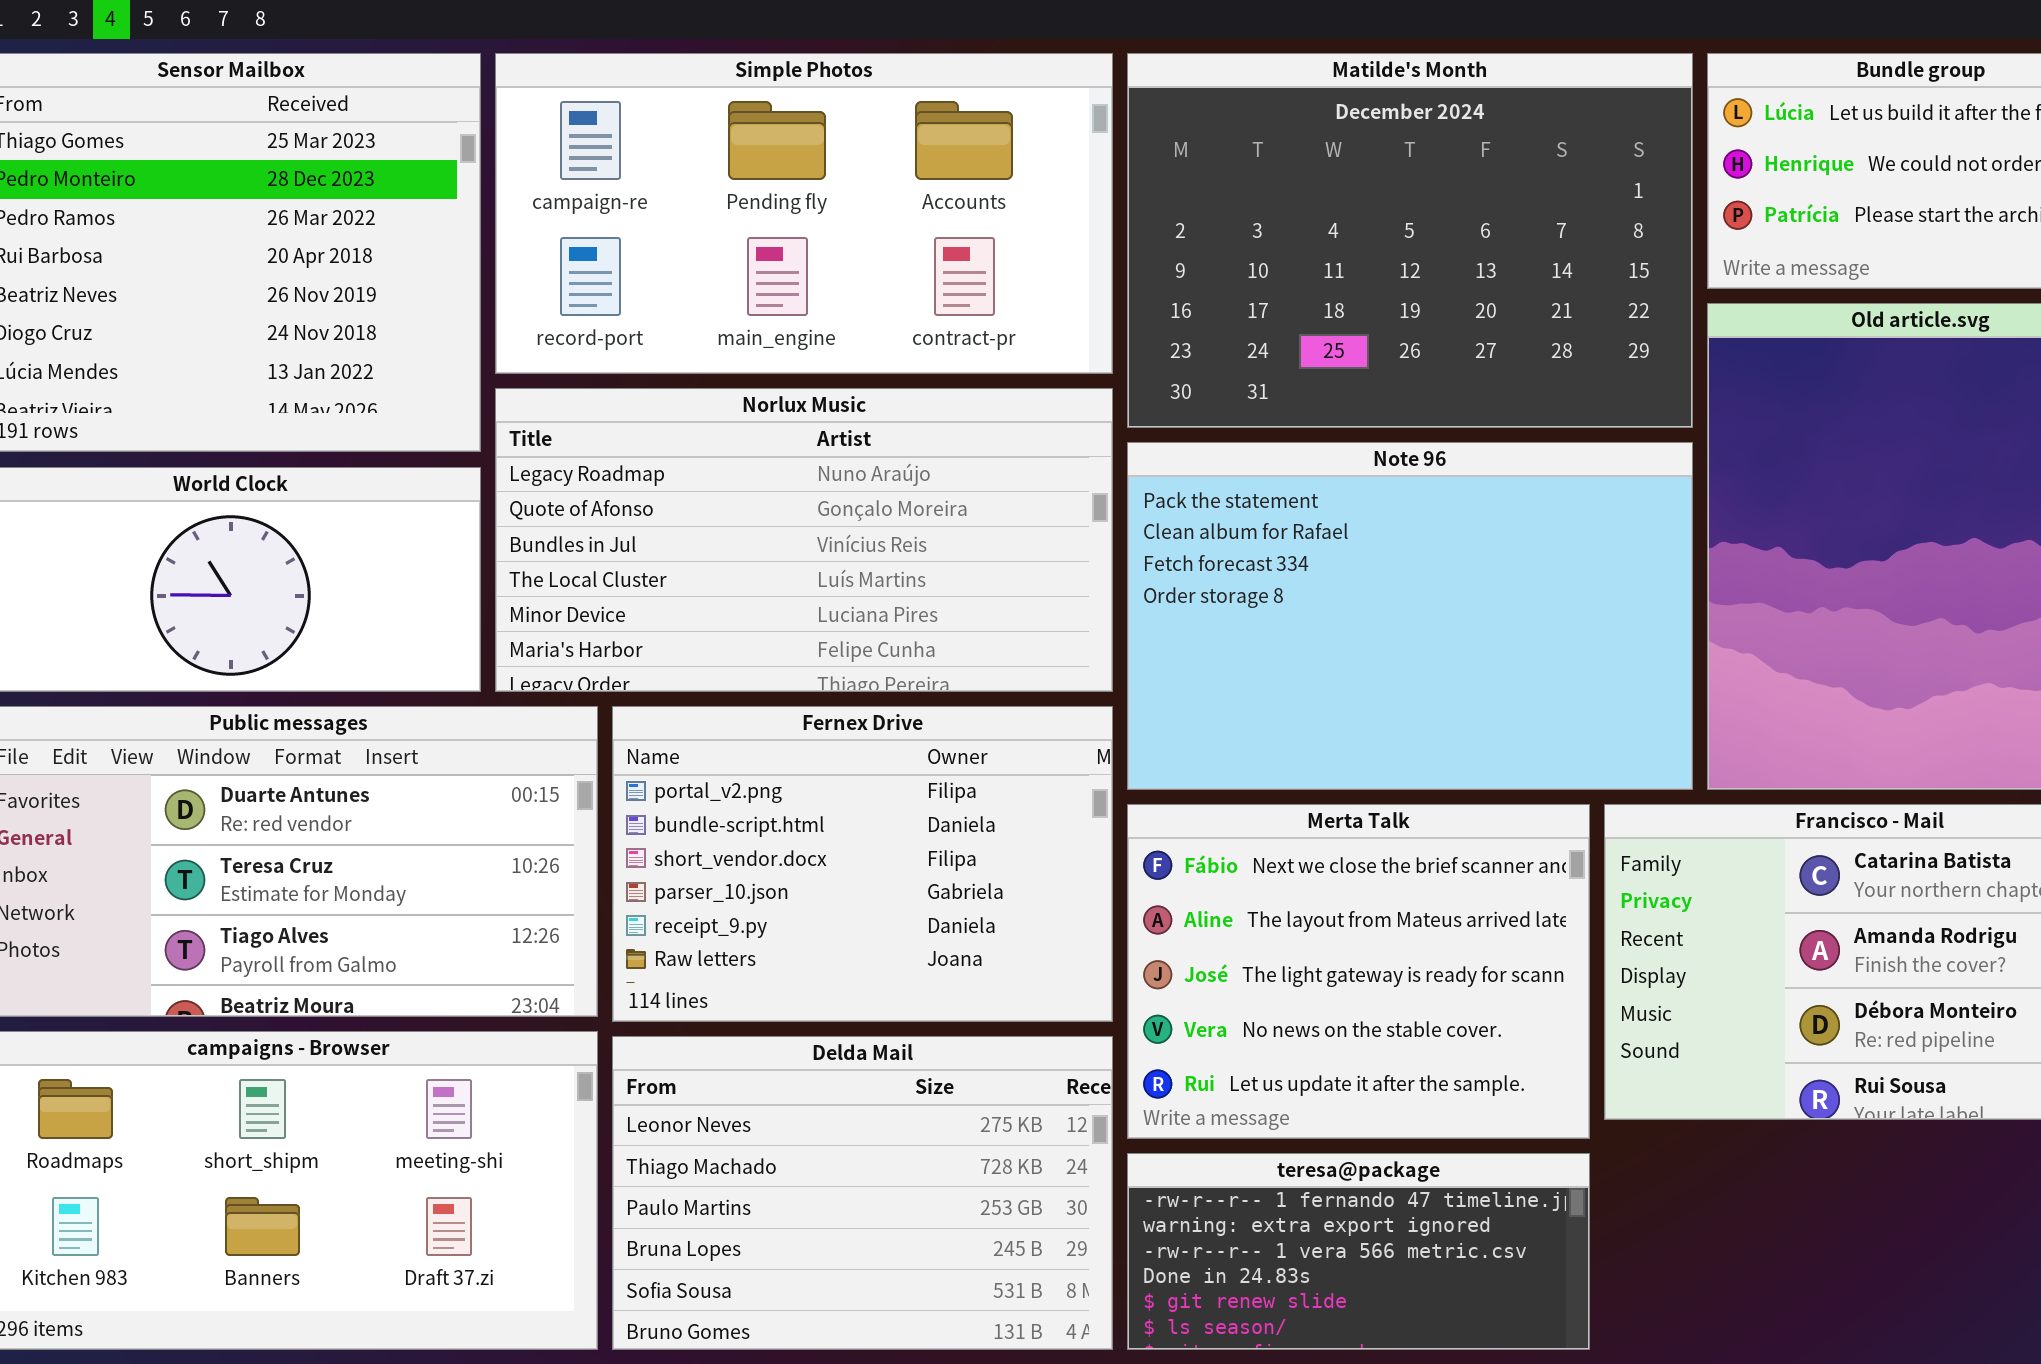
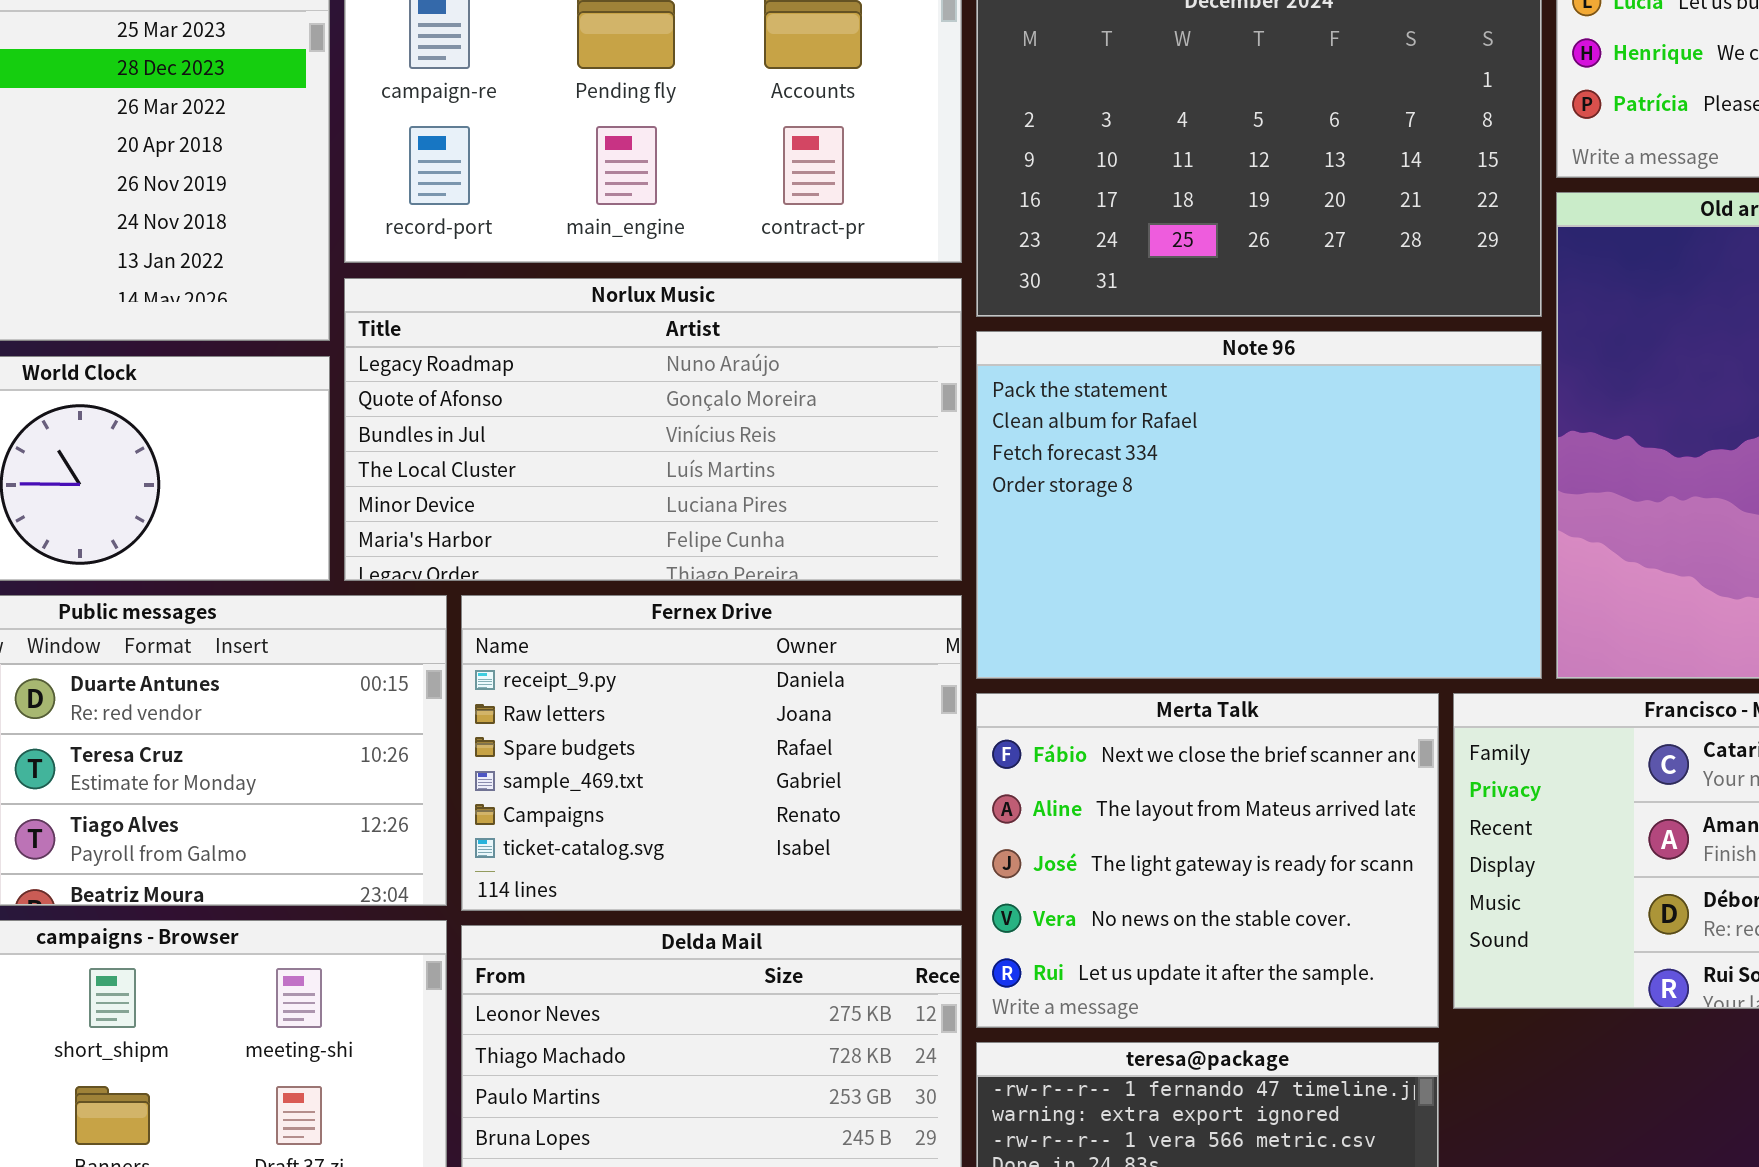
Fernex Drive: [612,706,1113,1022] -> [461,595,962,911], scrolled down 4 rows

